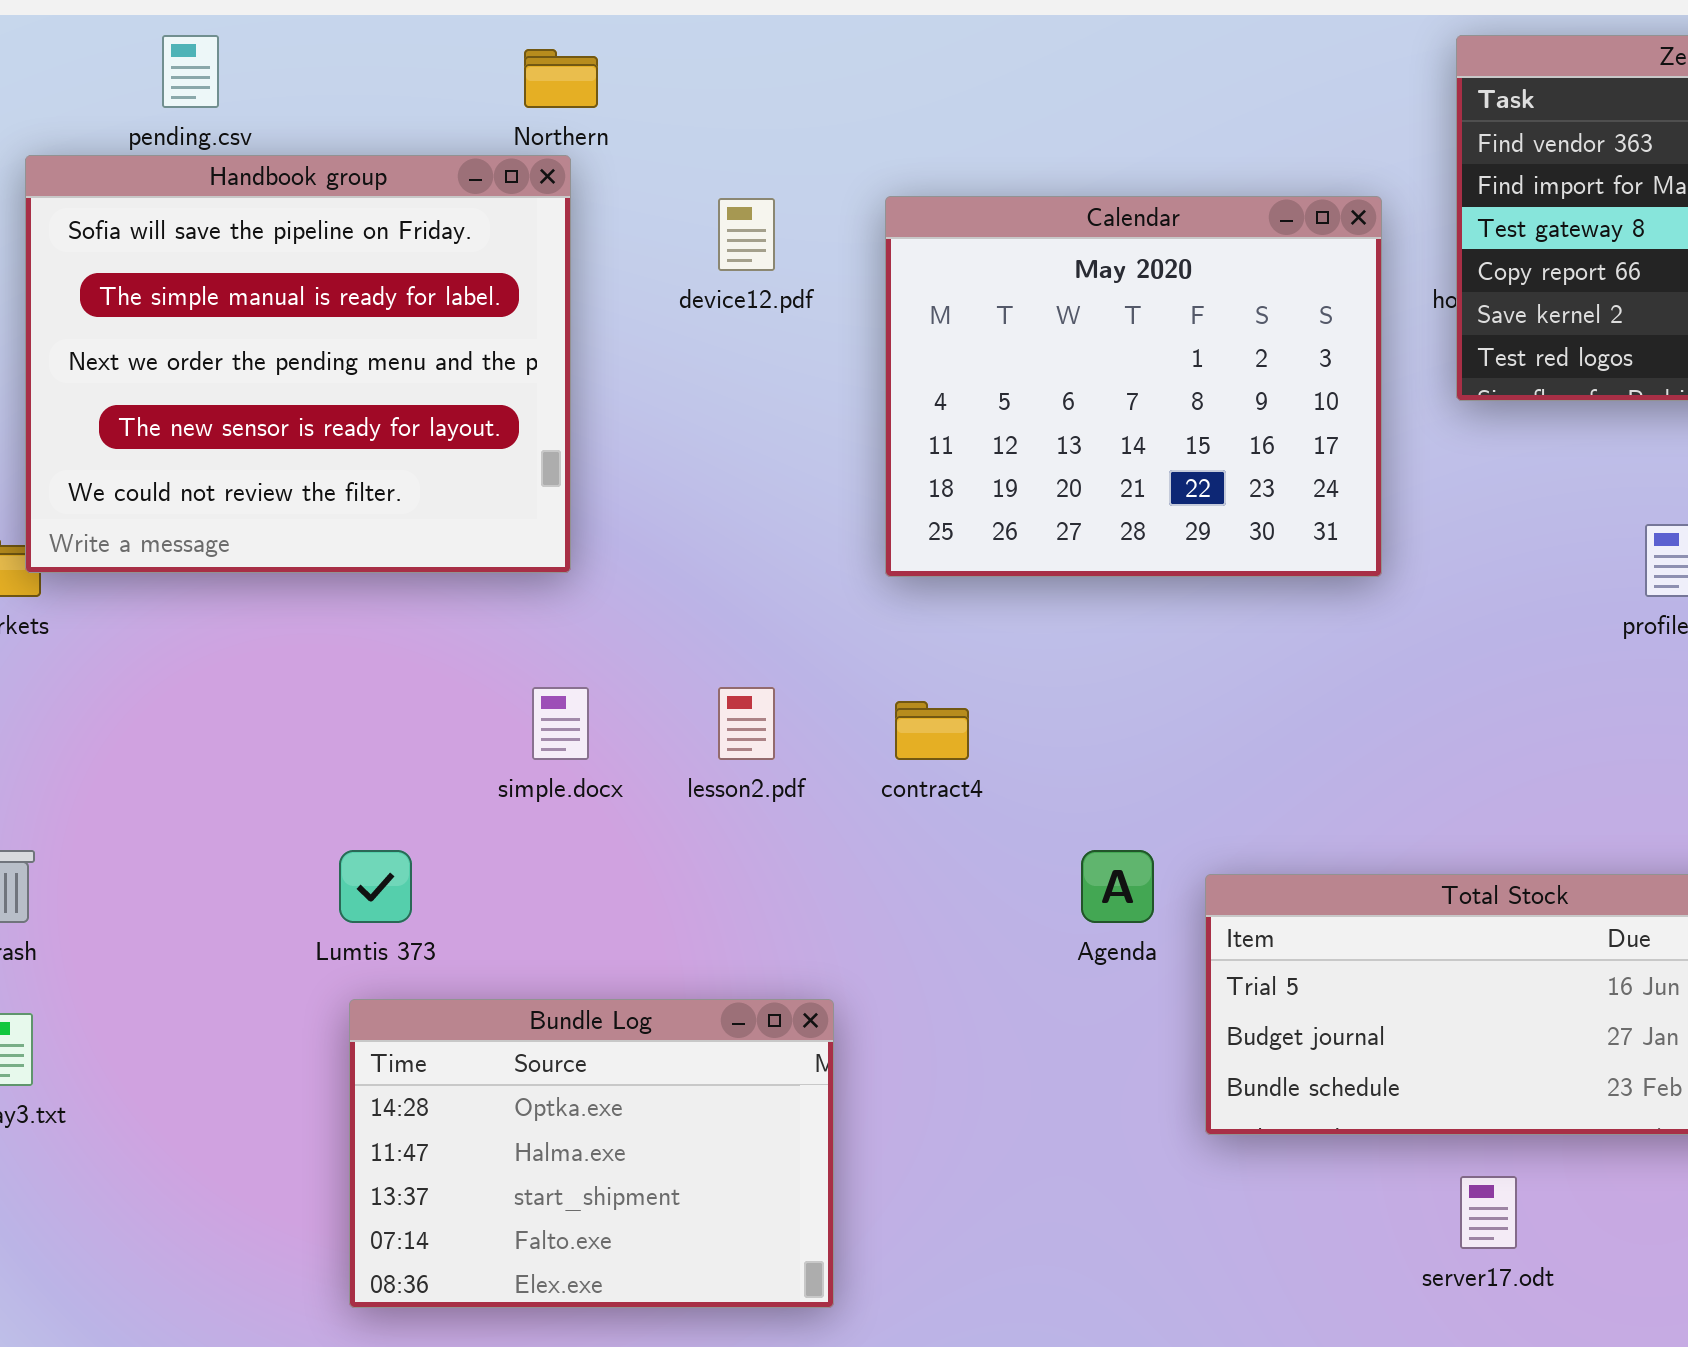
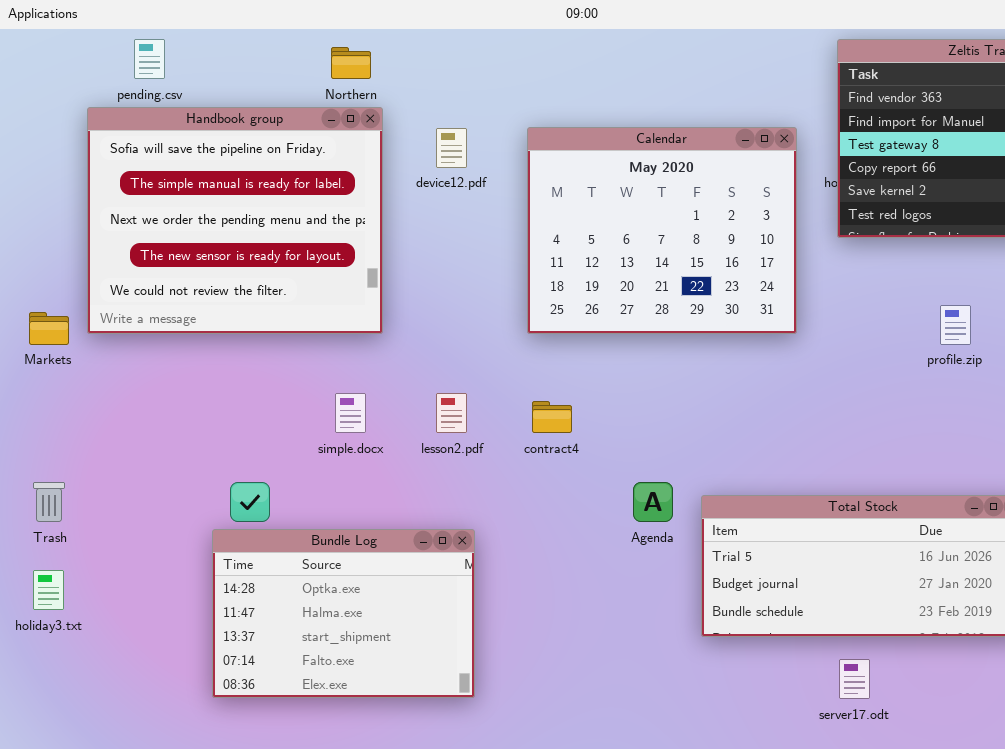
Handbook group: [25,155,571,573] -> [87,107,383,334], moved
Bundle Log: [349,999,834,1308] -> [212,529,475,698], moved

